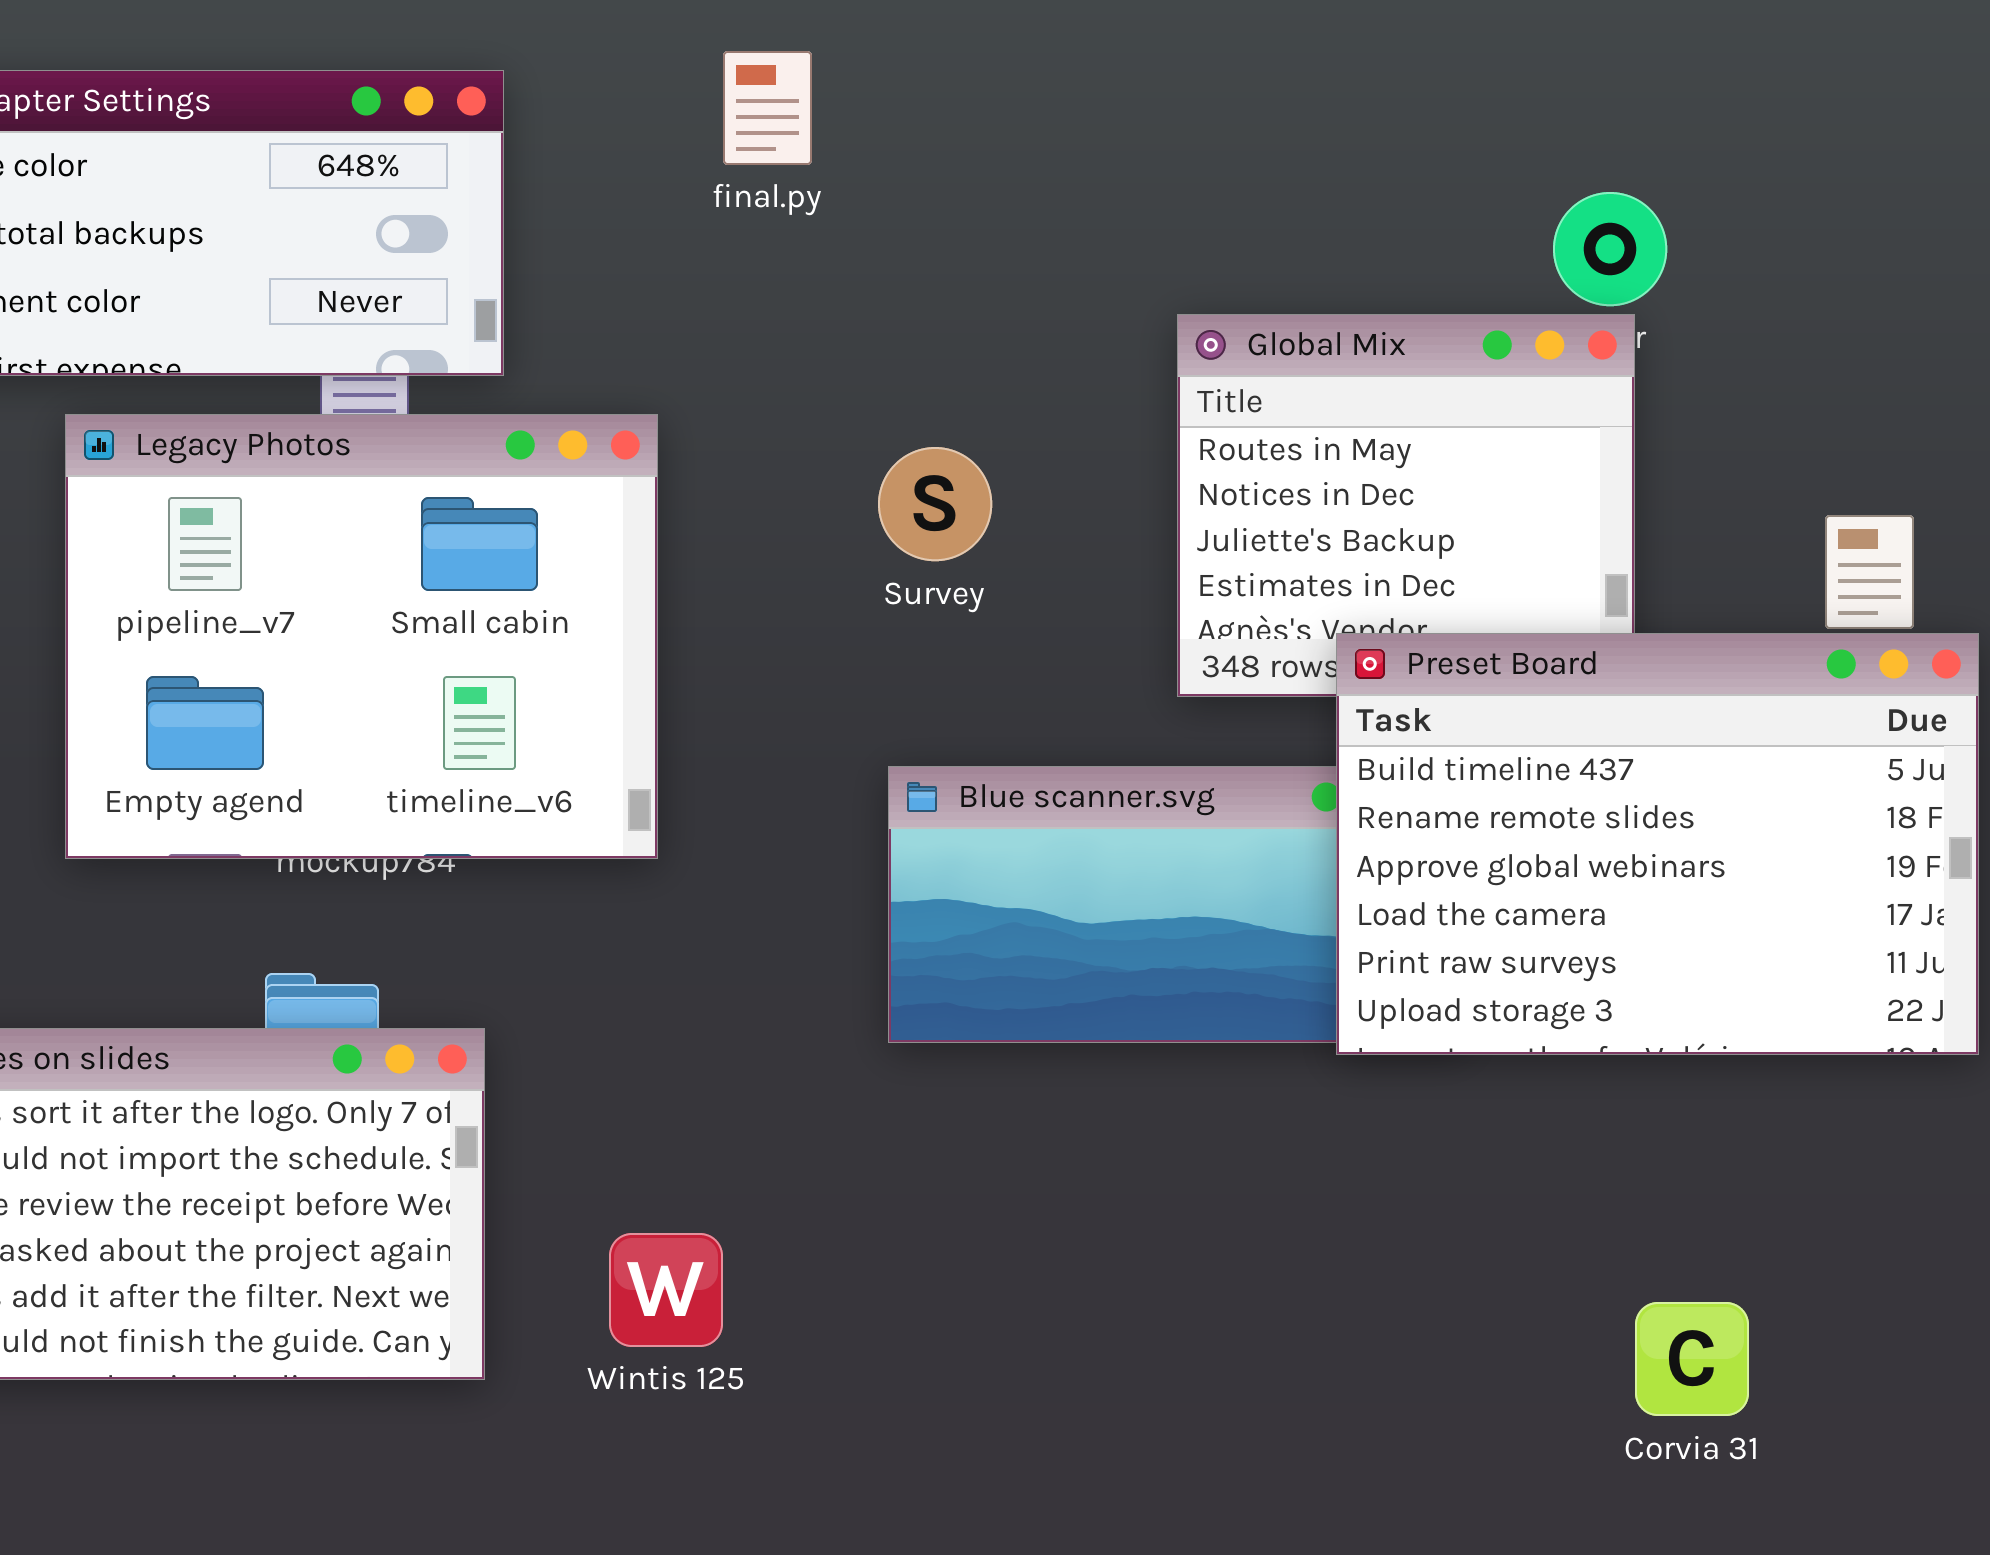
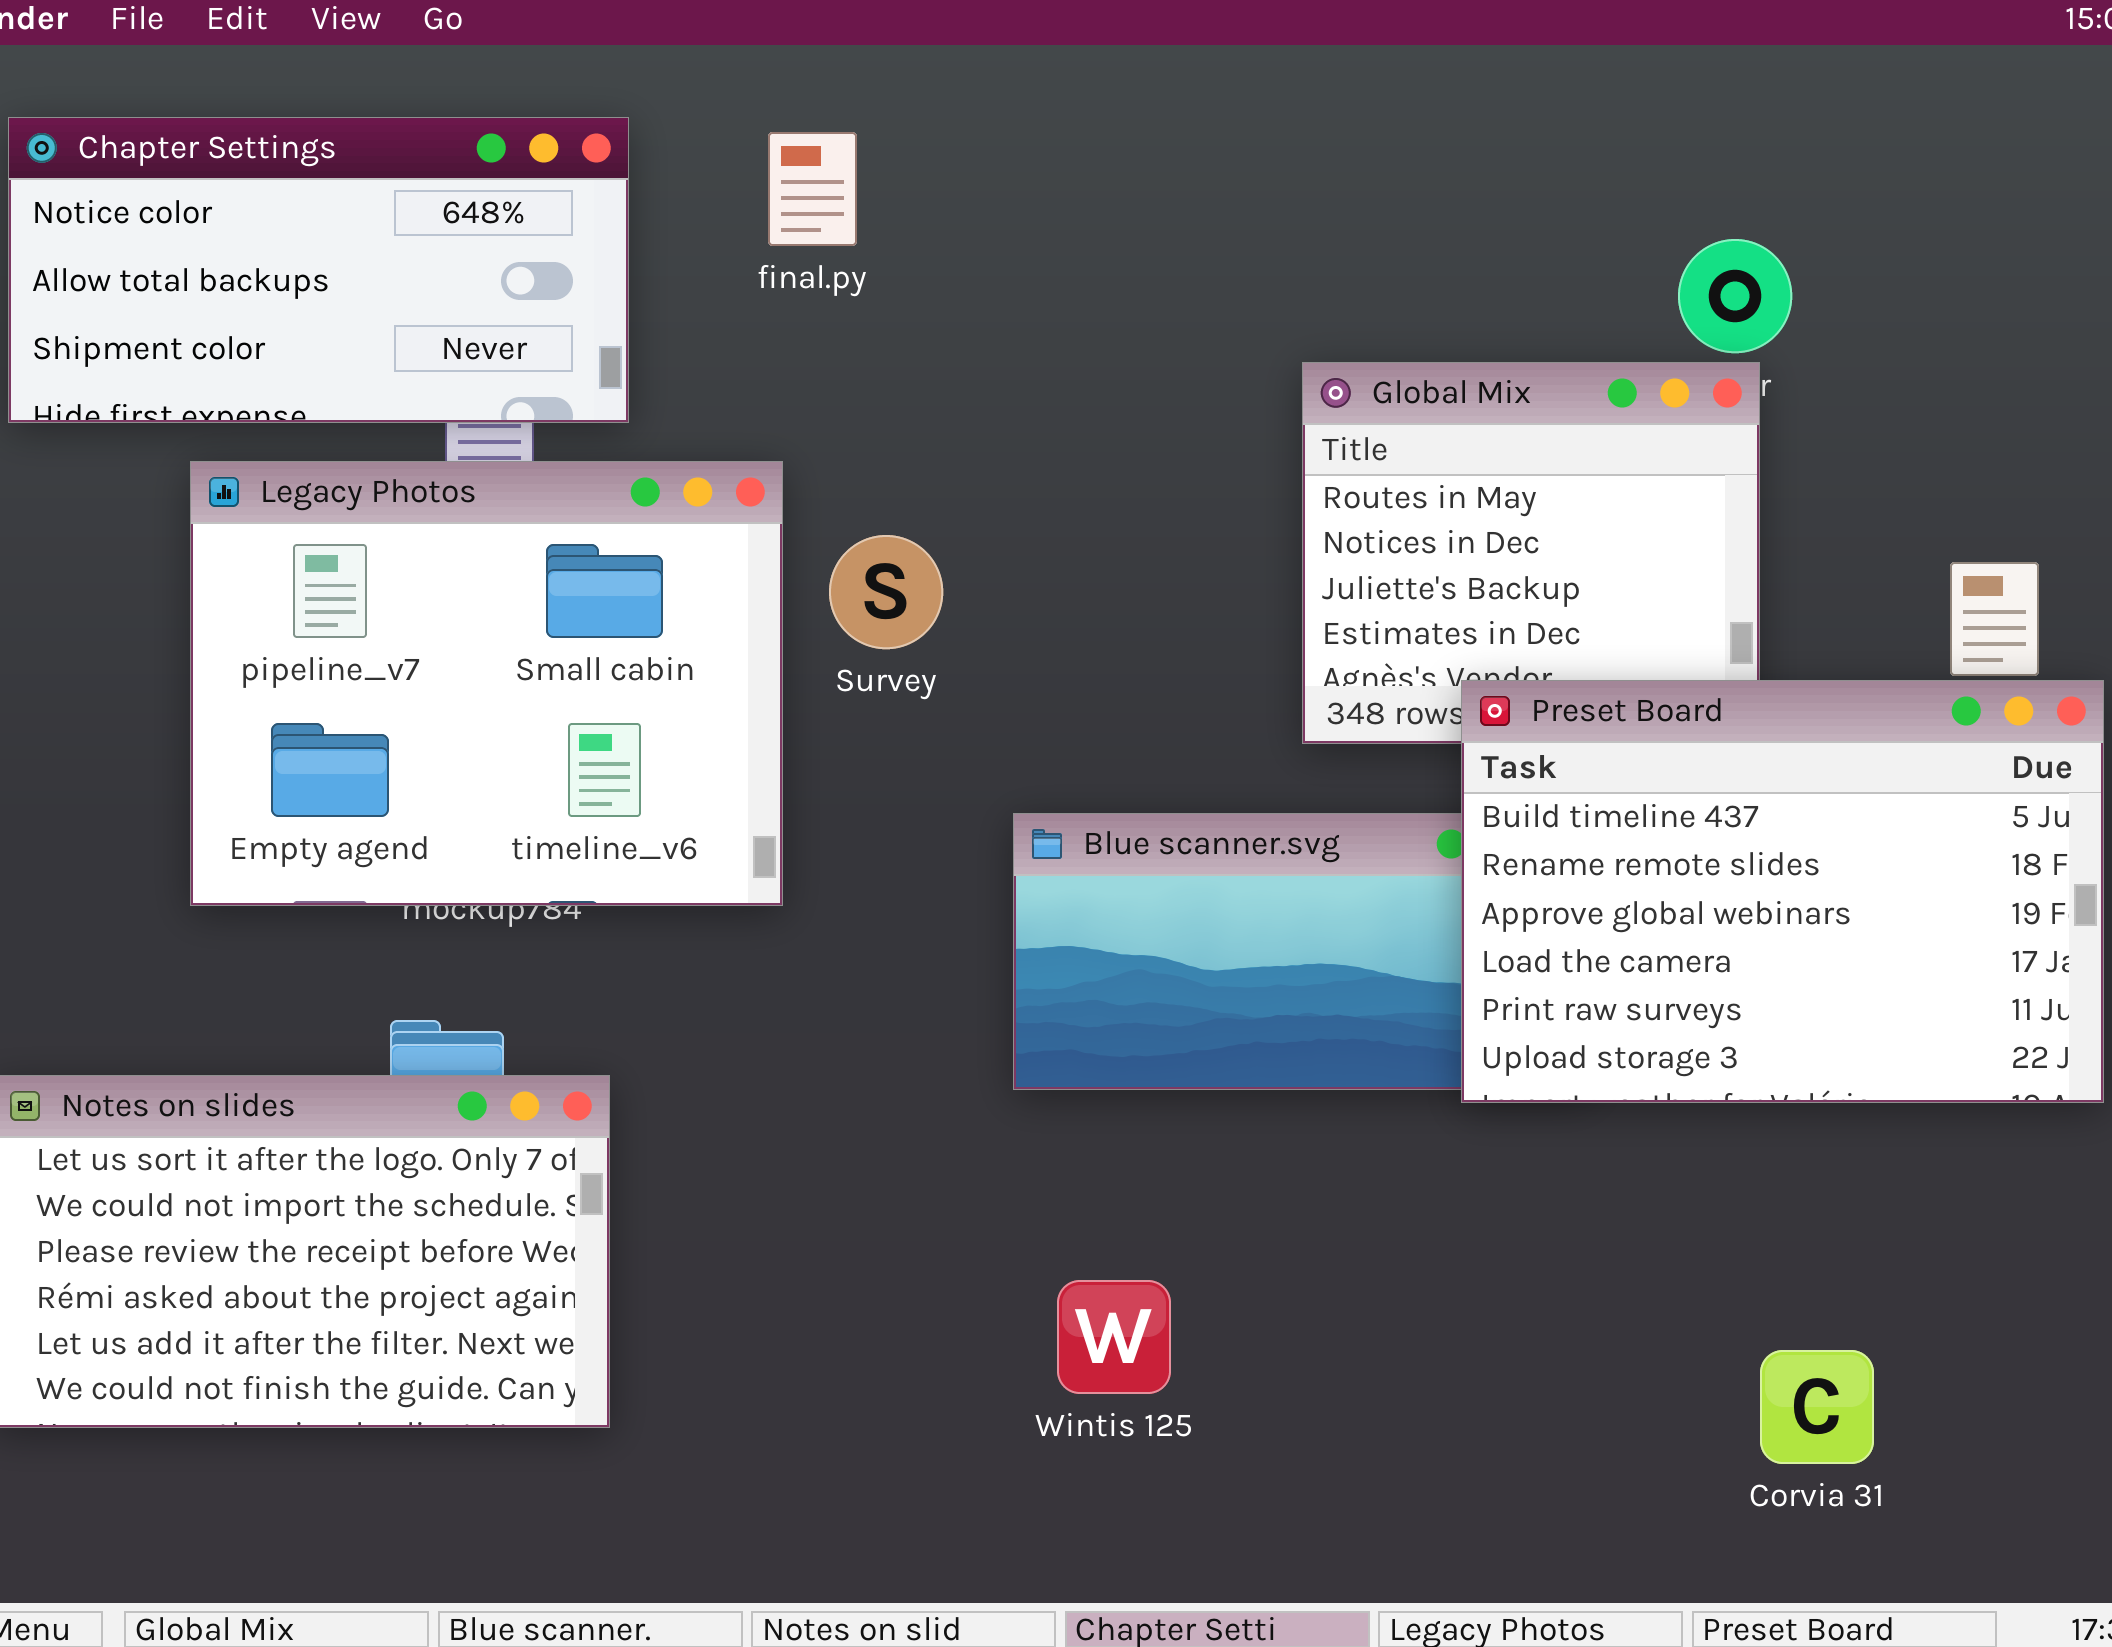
final.py: [723,51,812,165] -> [768,132,857,246], moved
Survey: [878,447,992,561] -> [829,535,943,649], moved
Wintis 125: [609,1233,723,1347] -> [1057,1280,1171,1394], moved

